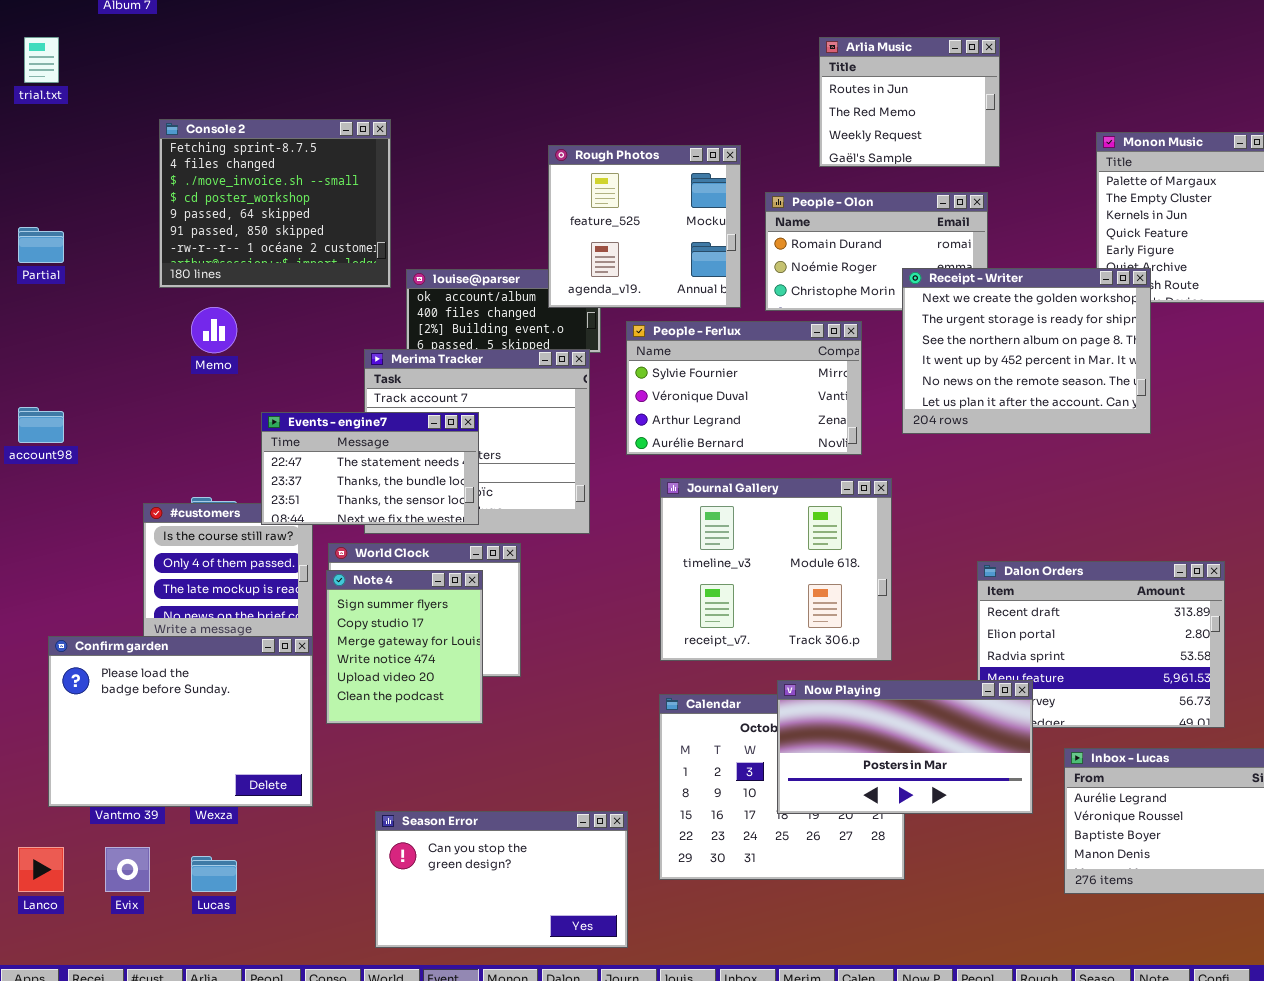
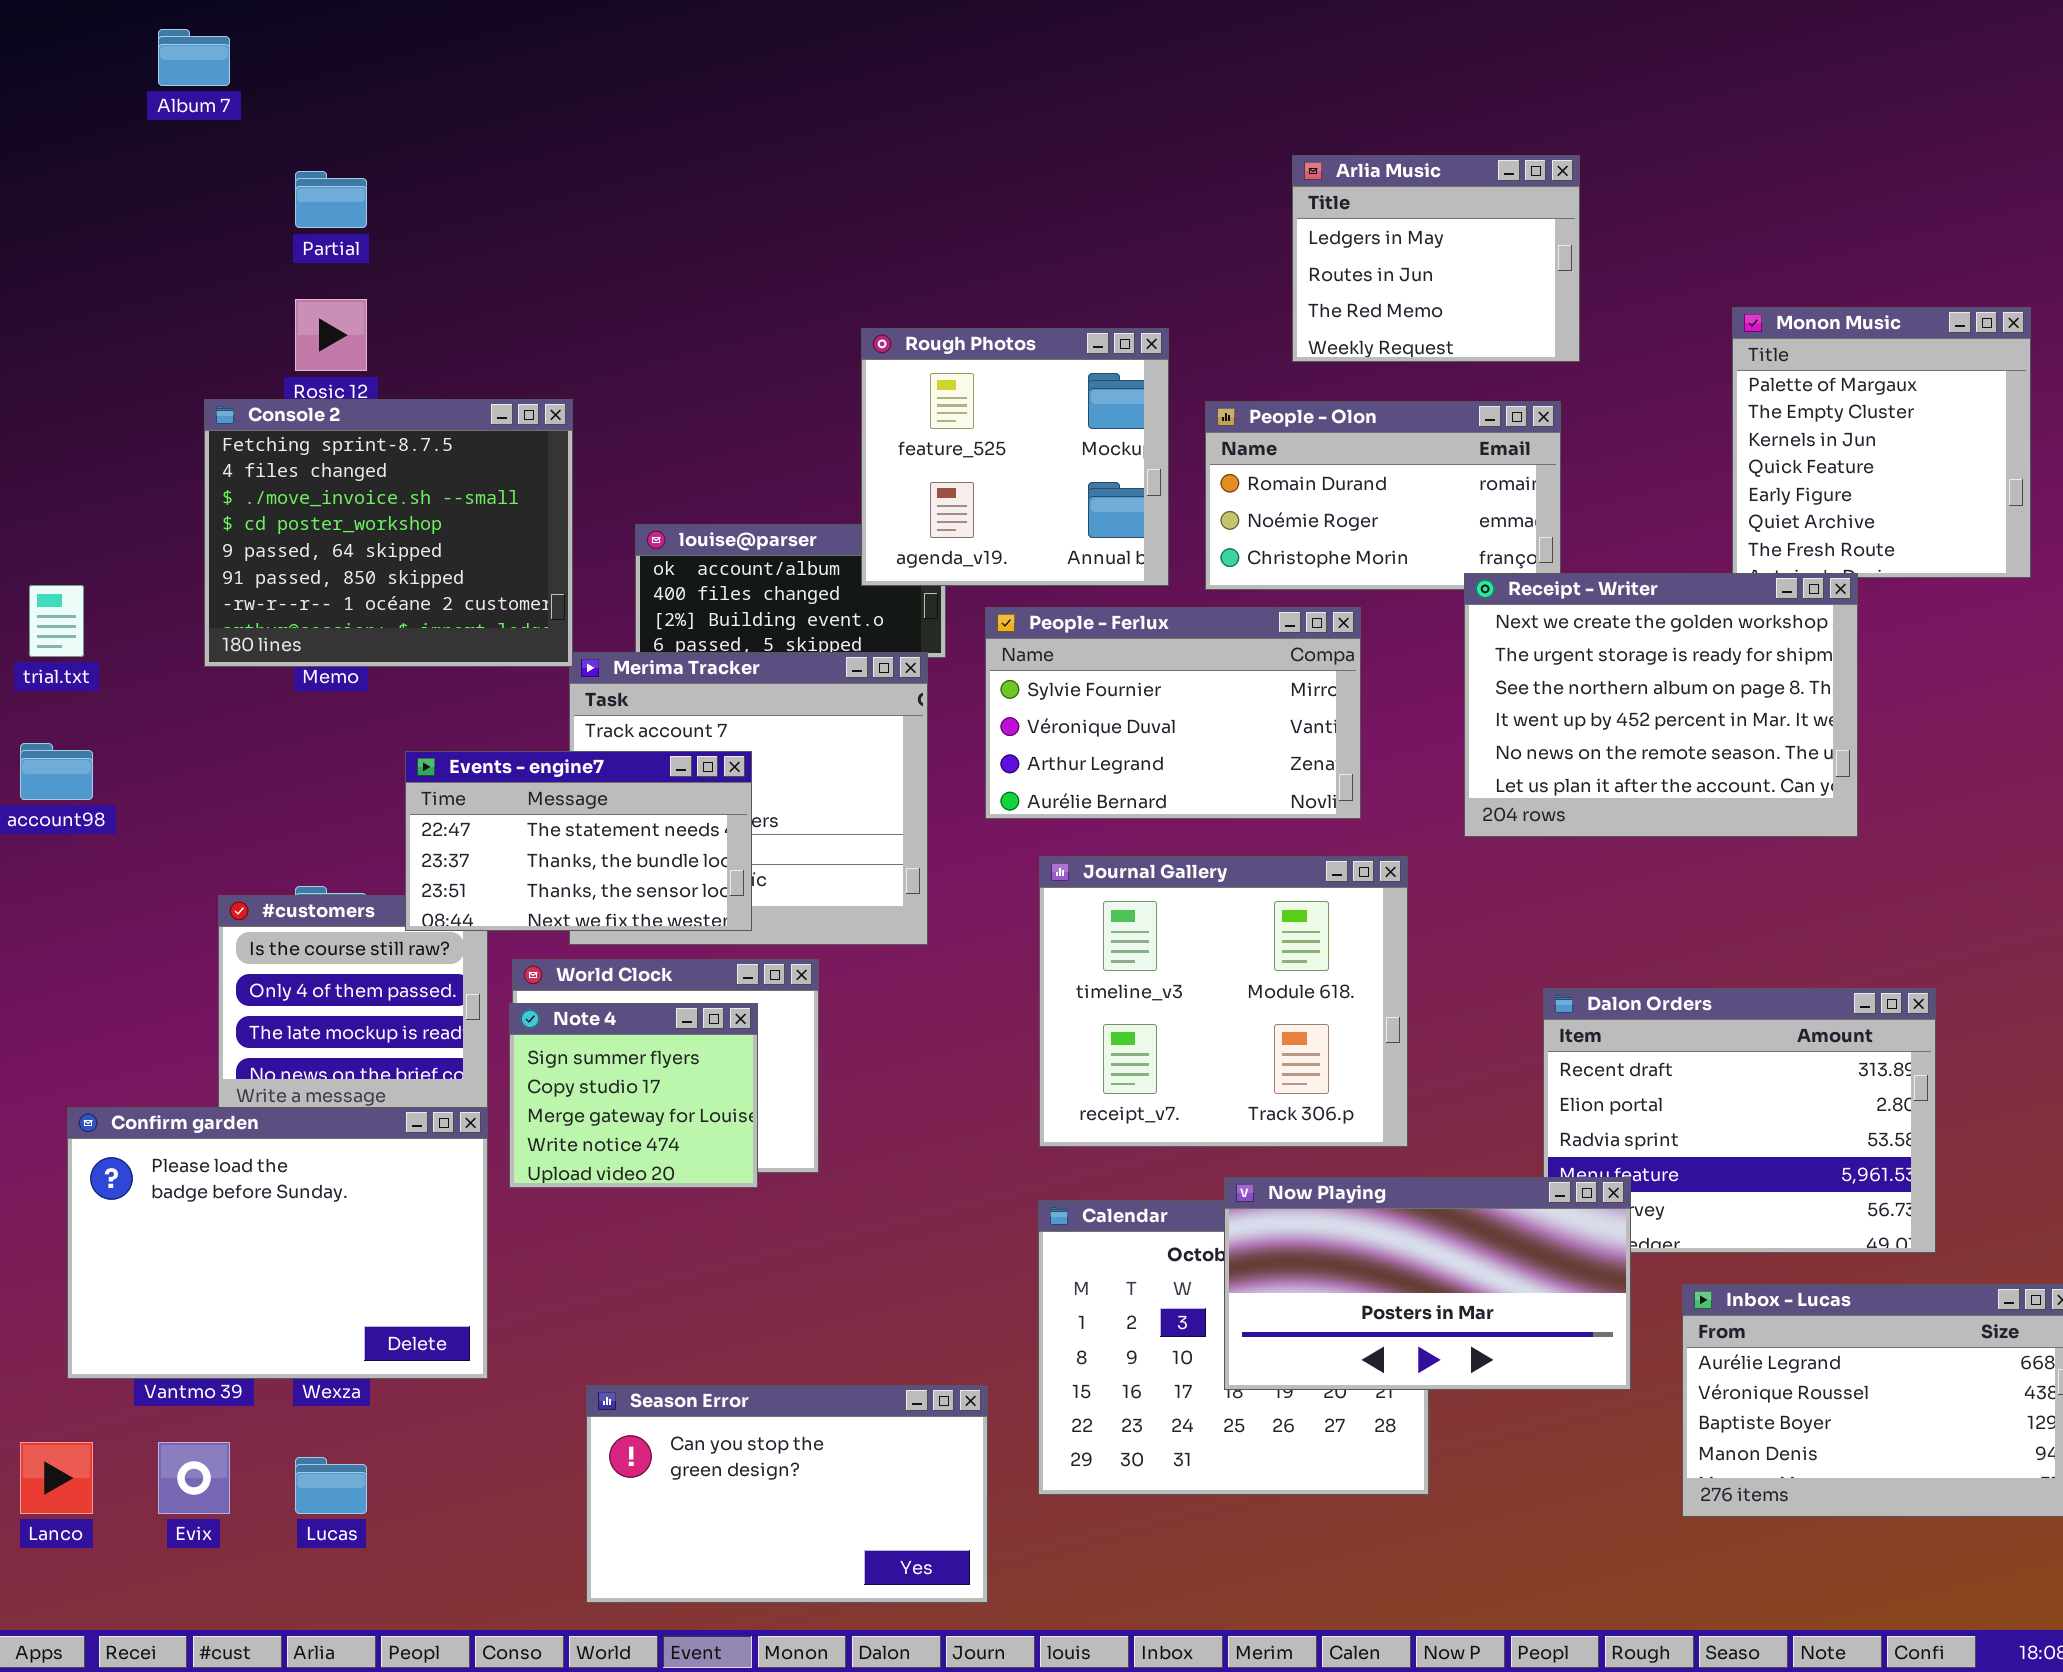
Arlia Music: [819,37,1000,167] -> [1292,155,1580,362], scrolled up 1 row
trial.txt: [24,37,59,83] -> [29,585,84,657], moved
Console 2: [159,119,391,288] -> [204,399,573,667], moved
Partial: [18,227,64,263] -> [295,171,367,228], moved
Receipt - Writer: [902,268,1151,434] -> [1464,573,1858,837], moved
Note 4: [326,570,483,724] -> [509,1003,758,1188], resized

